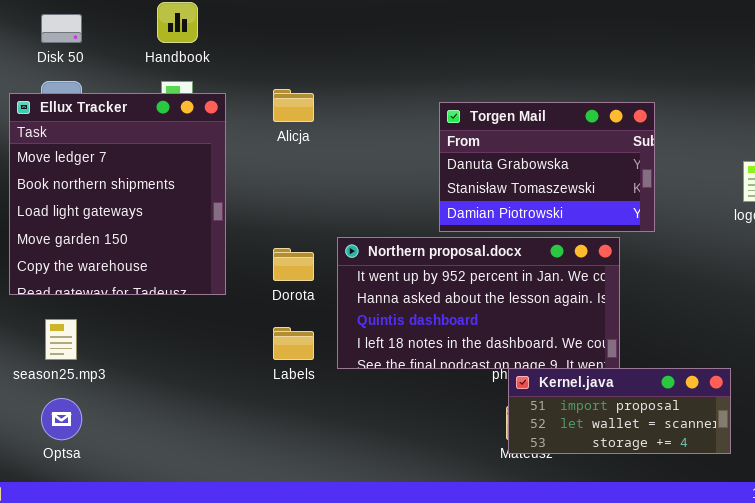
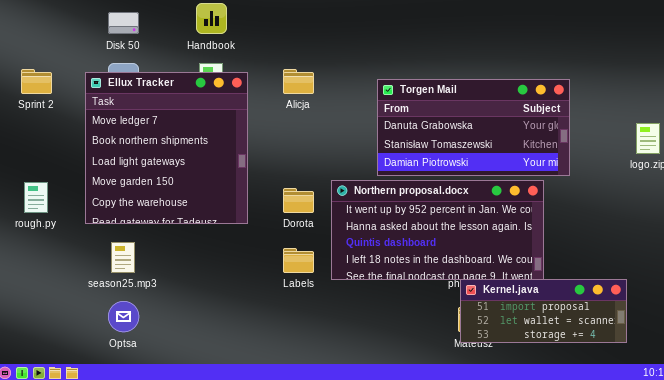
Torgen Mail: [439,102,655,232] -> [377,79,570,176], resized

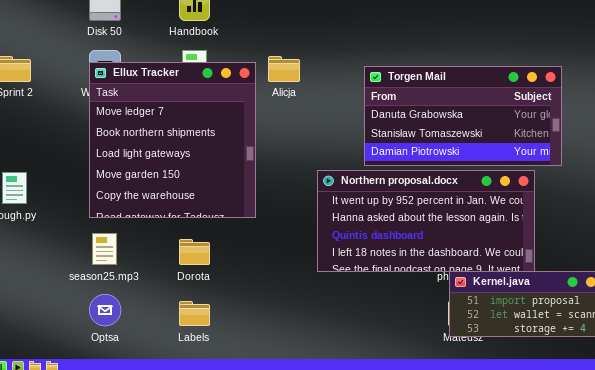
Ellux Tracker: [85,72,248,224] -> [89,62,256,218], moved
Dorota: [283,188,314,213] -> [179,239,210,265], moved
Labels: [283,248,314,273] -> [179,301,210,326], moved

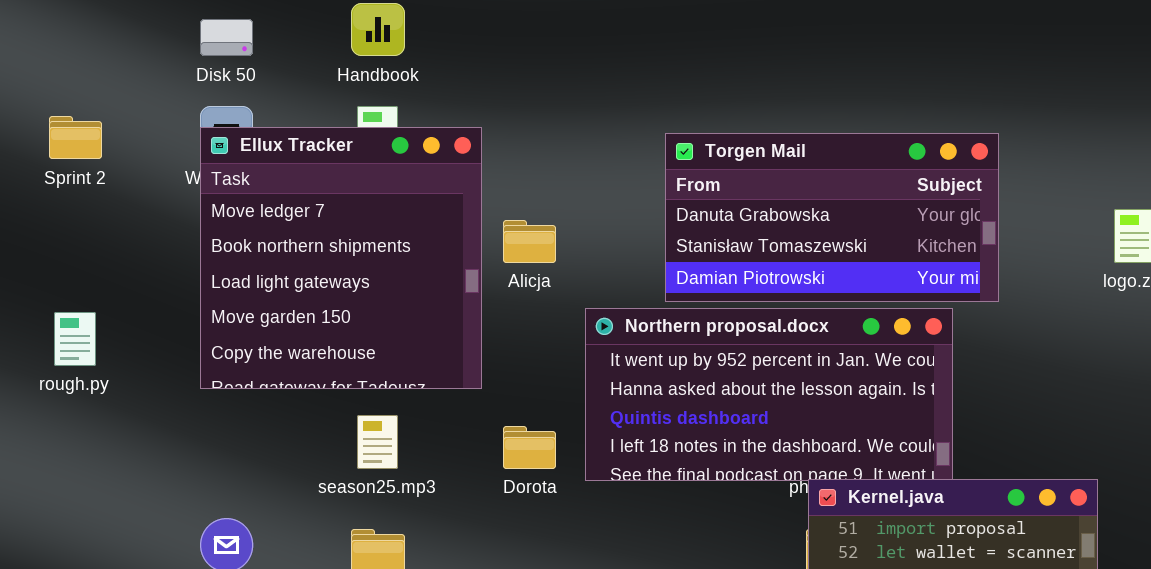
Alicja: [268,56,300,82] -> [503,220,556,263], moved
season25.mp3: [92,233,117,265] -> [357,415,398,469], moved
Dorota: [179,239,210,265] -> [503,426,556,469], moved

